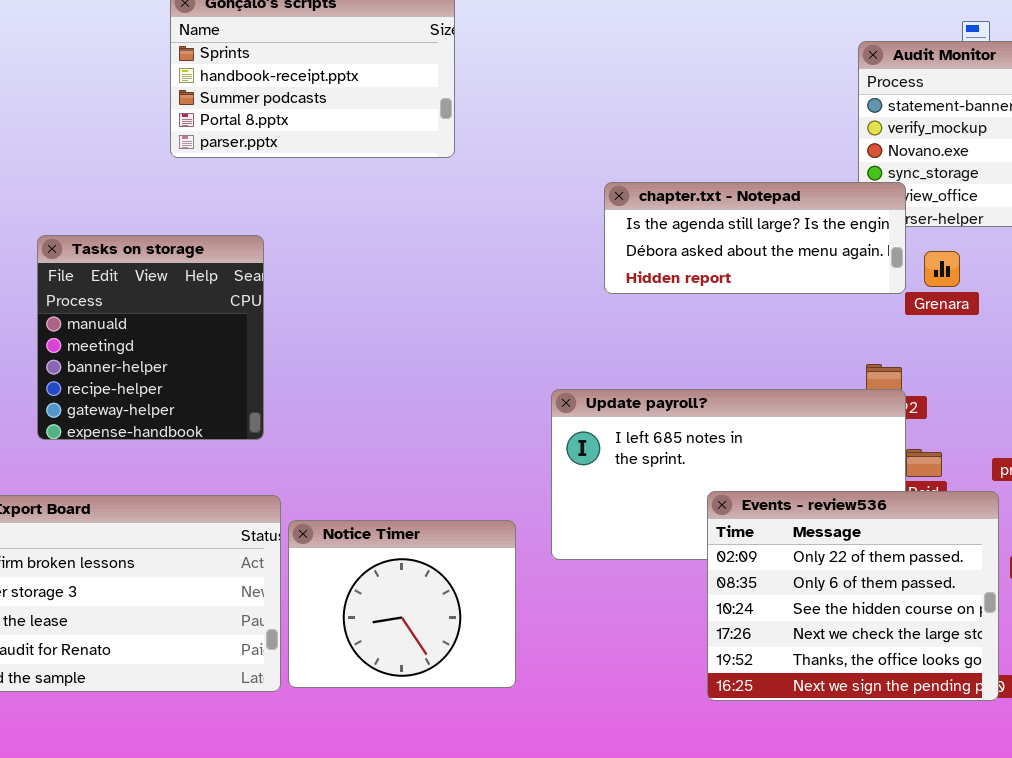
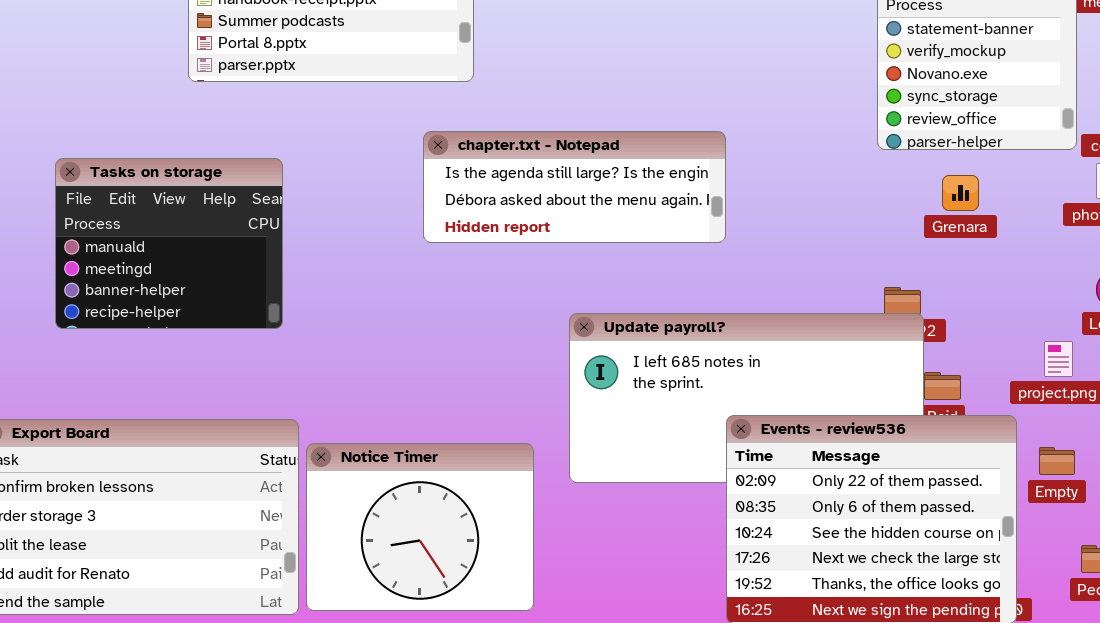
chapter.txt - Notepad: [604,182,906,294] -> [423,131,726,243], moved
Tasks on storage: [37,235,264,440] -> [55,158,283,329], resized

